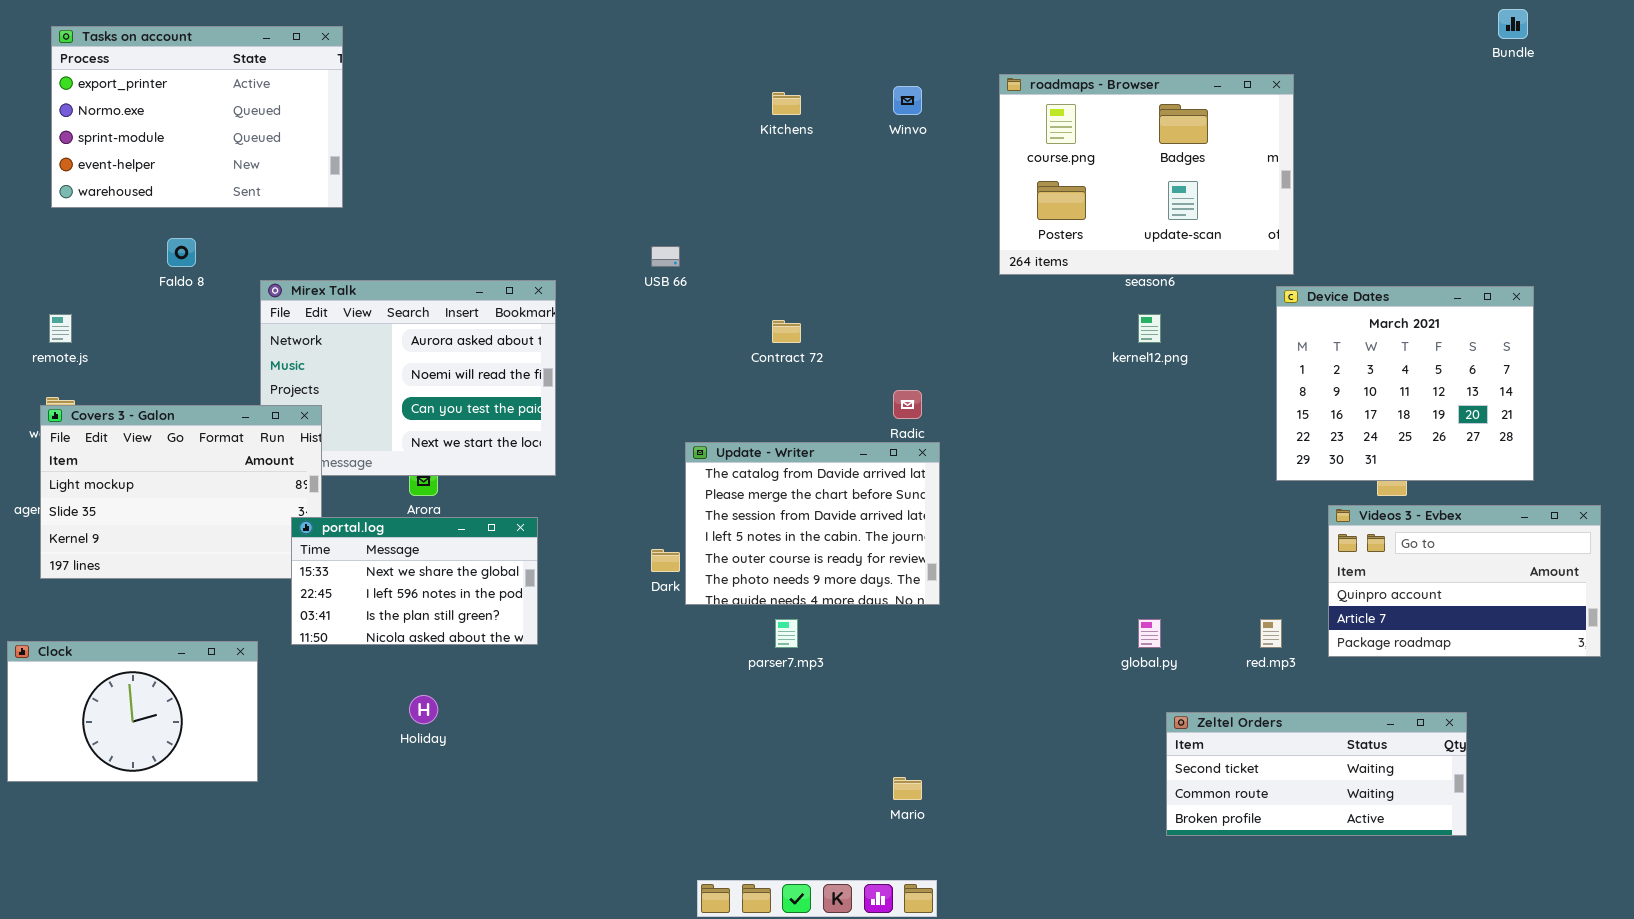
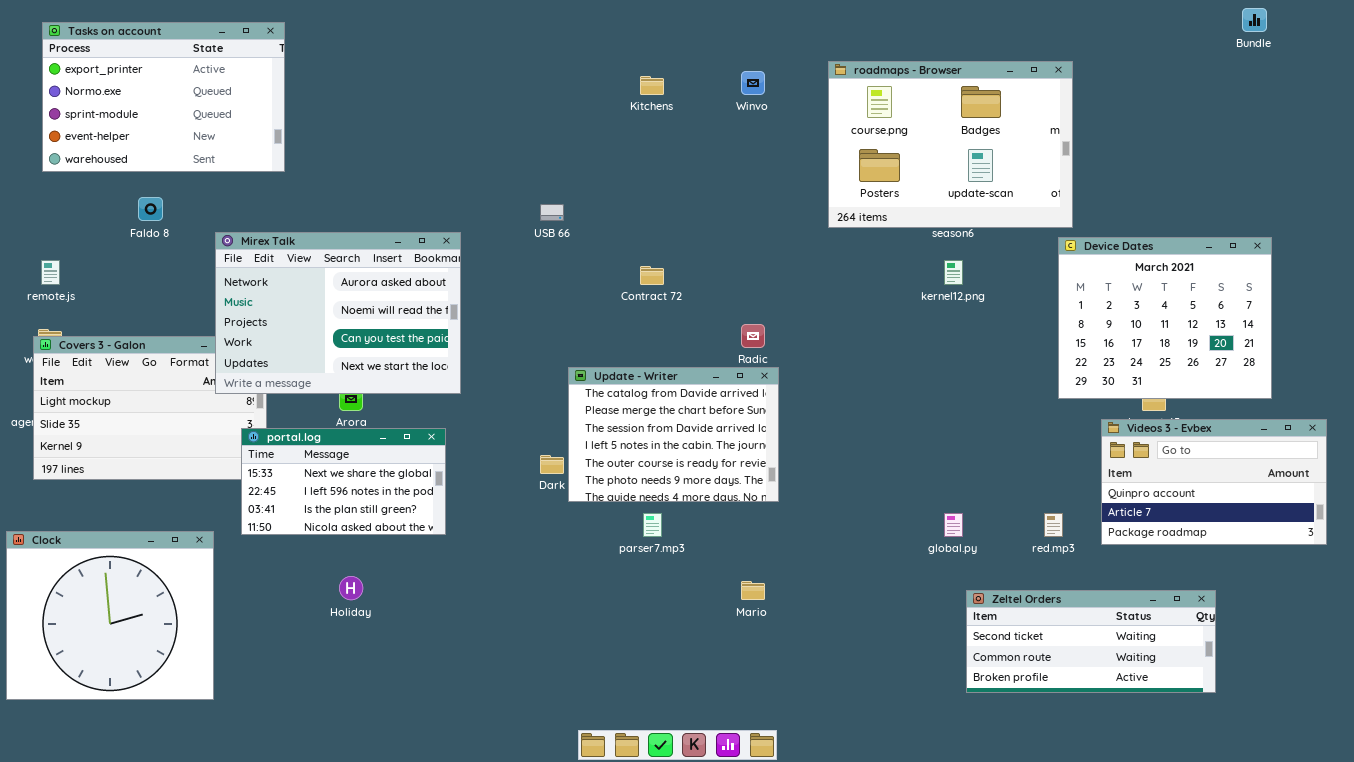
Mirex Talk: [260,280,556,476] -> [215,232,461,394], raised
Clock: [7,641,258,782] -> [6,531,214,700], resized
Mario: [893,777,922,800] -> [741,581,765,600], moved

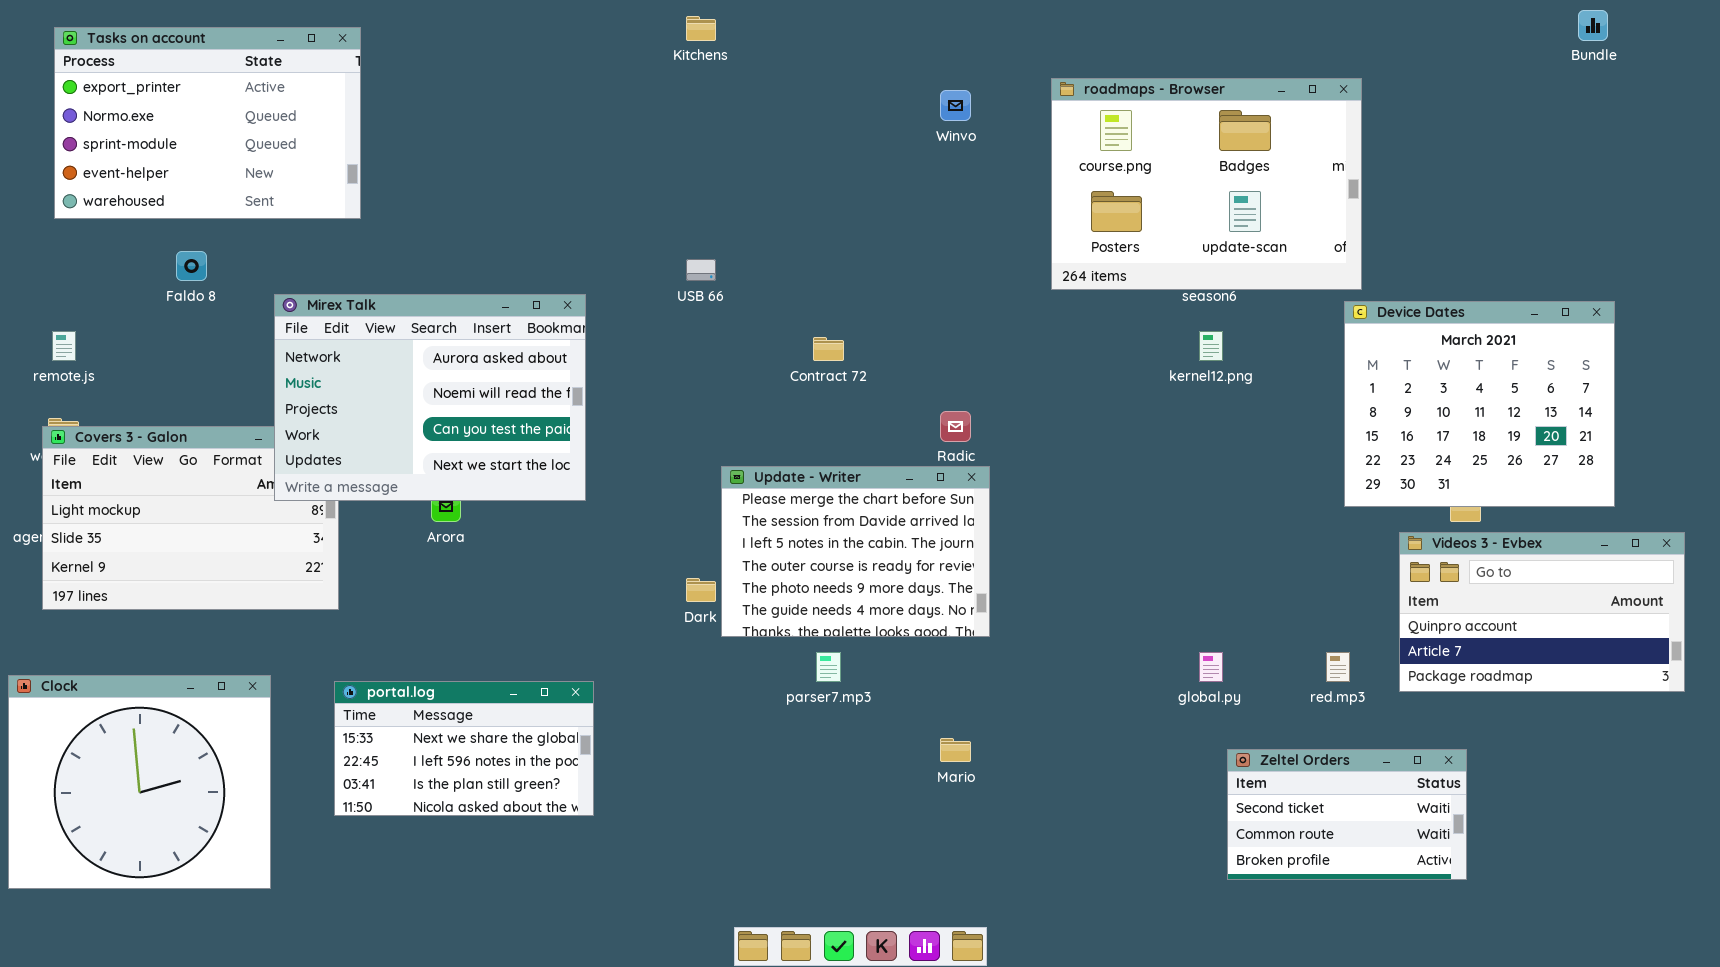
Kitchens: [640,76,664,95] -> [686,16,716,41], moved
Update - Writer: [568,367,779,502] -> [721,466,990,637], scrolled down 1 row
portal.log: [241,428,446,535] -> [334,681,594,816], moved
Zeltel Orders: [966,590,1216,693] -> [1227,749,1467,880], resized

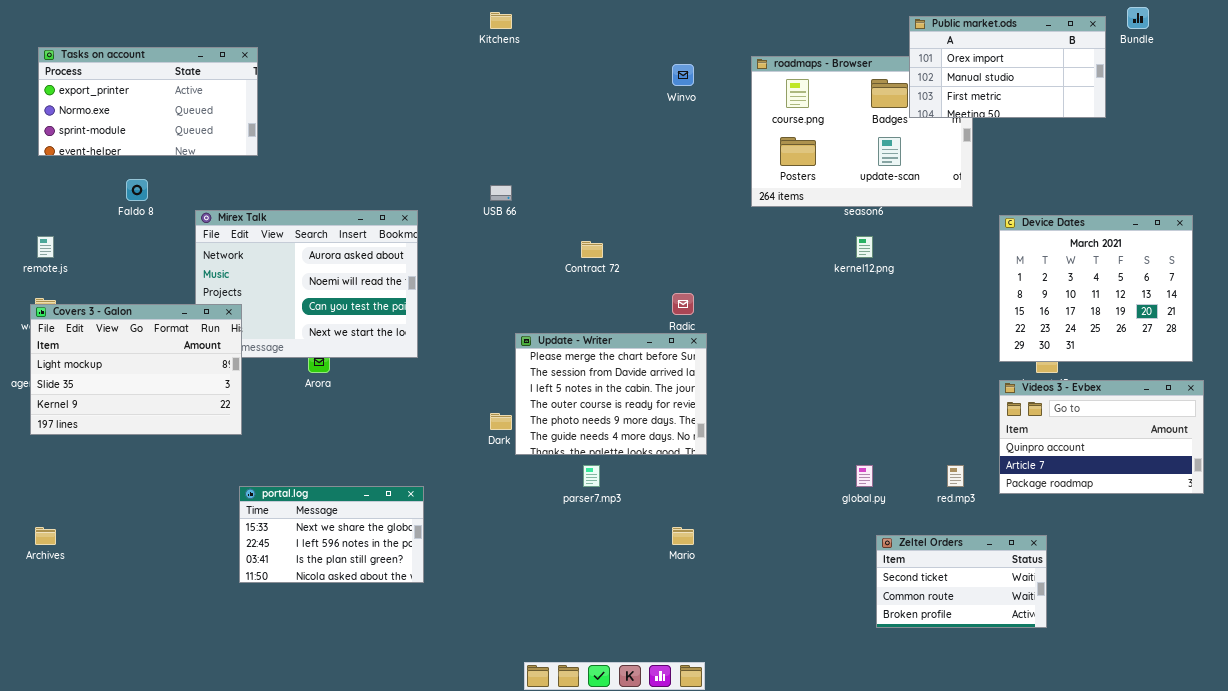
Public market.ods: none -> [909,16,1106,118], opened
Tasks on account: [54,27,361,219] -> [38,47,258,156], resized
Device Dates: [1344,301,1615,507] -> [999,215,1193,362], moved
Covers 3 - Galon: [42,426,339,610] -> [30,304,242,435], raised
Clock: [8,675,271,889] -> none, closed

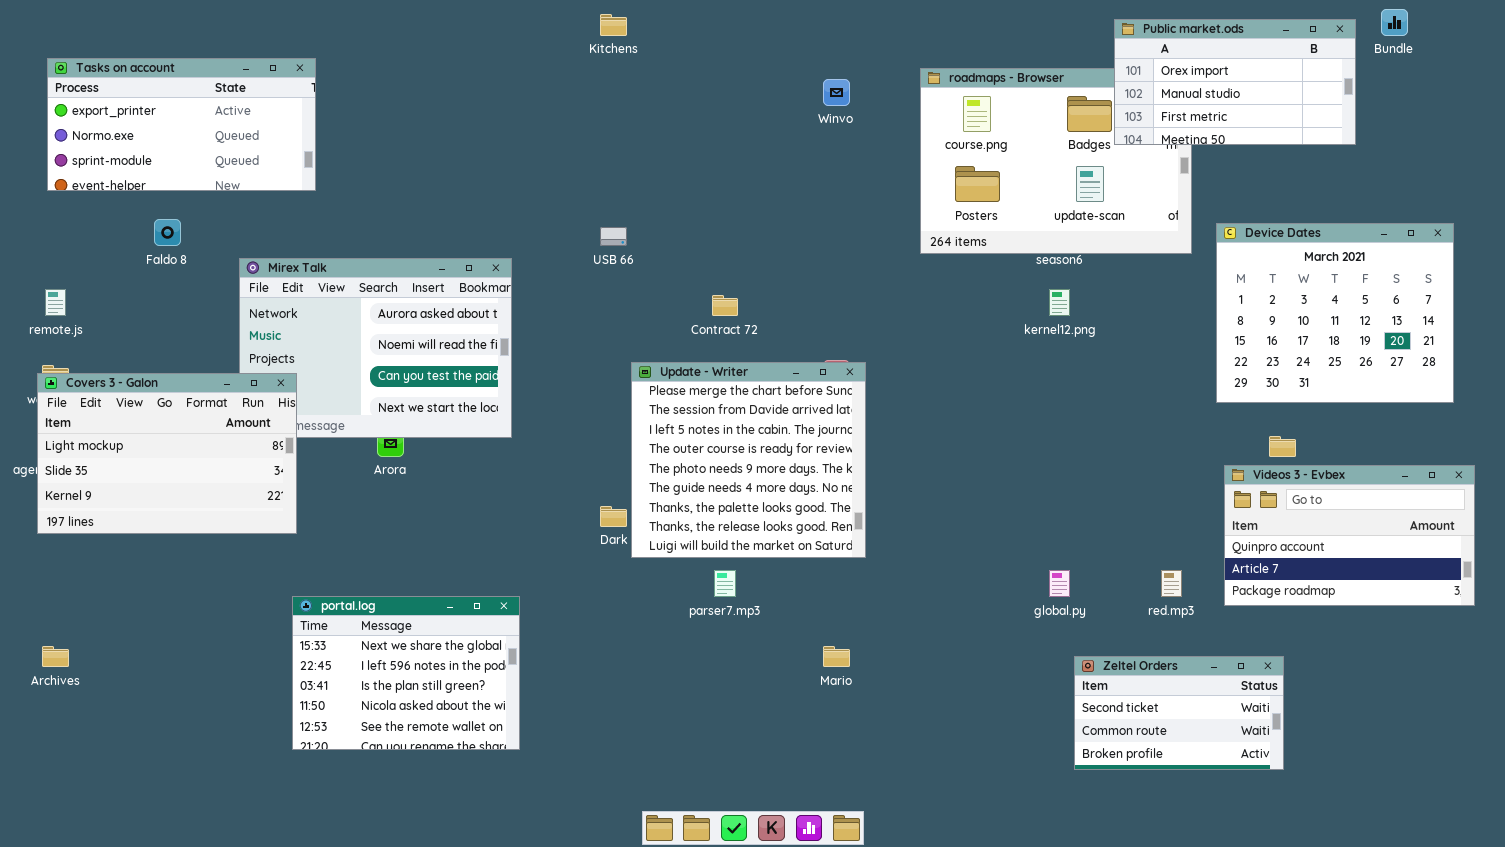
Device Dates: [999,215,1193,362] -> [1216,223,1454,403], moved
Update - Writer: [515,333,707,455] -> [631,362,866,558], resized
portal.log: [239,486,424,583] -> [292,596,520,750], resized

